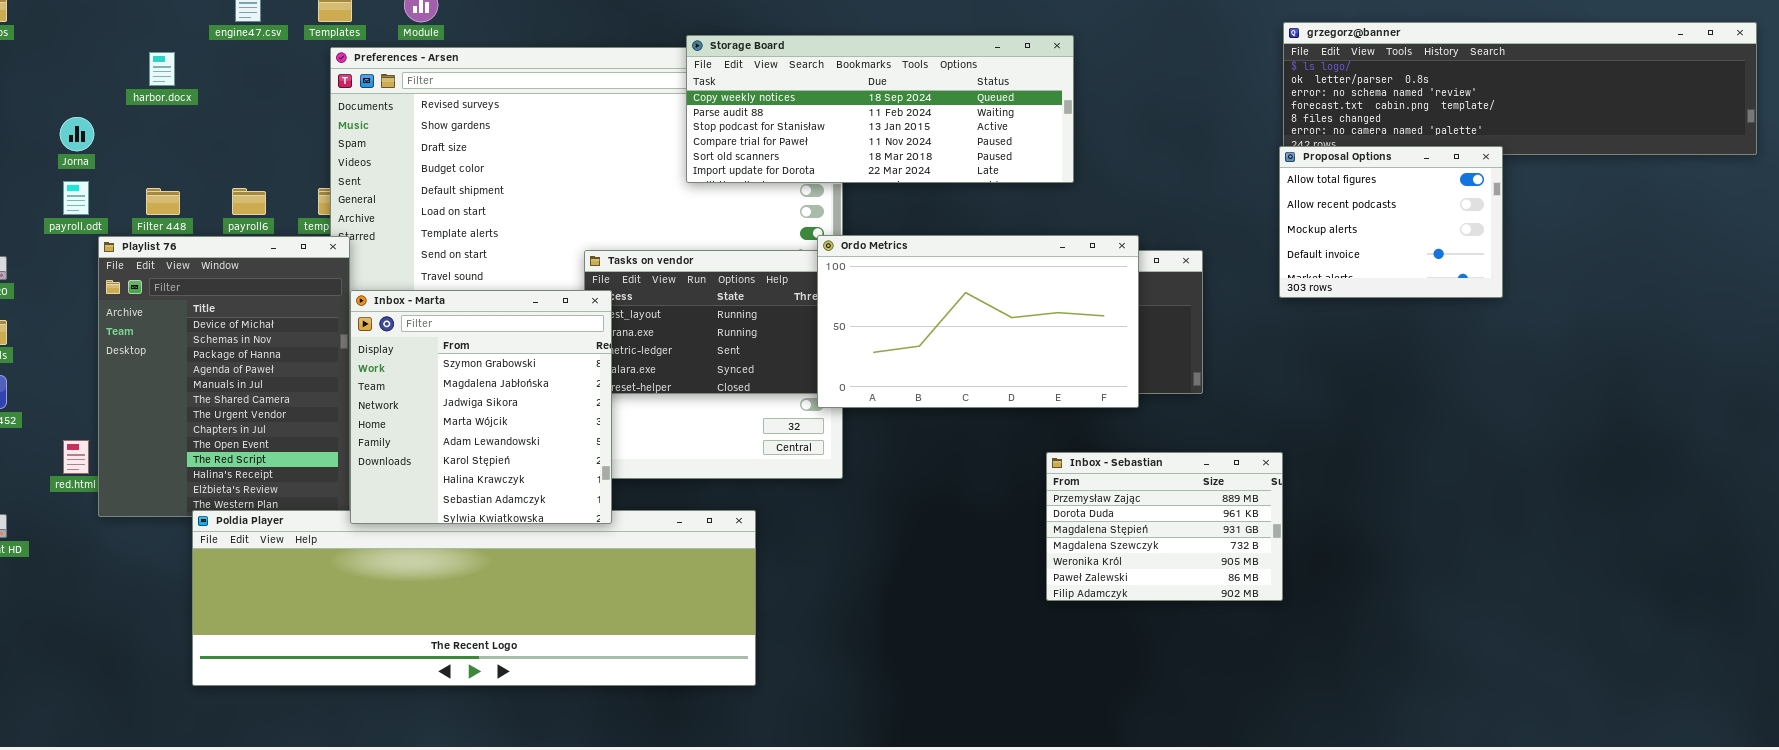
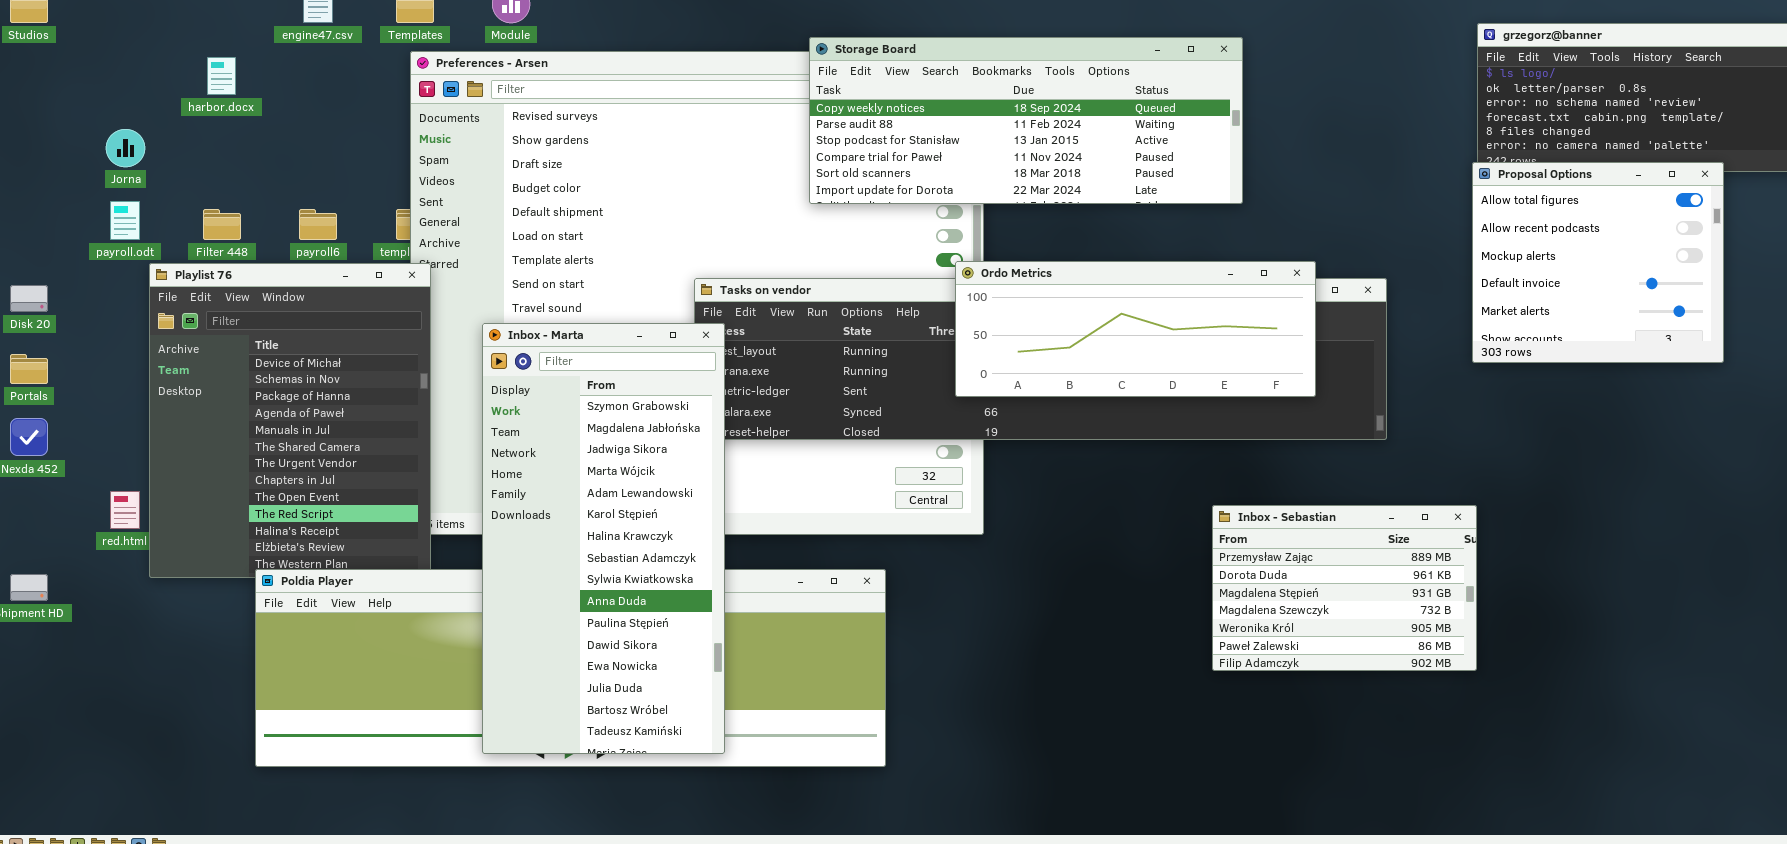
Proposal Options: [1279,146,1503,298] -> [1472,162,1724,363], resized
Ordo Metrics: [817,235,1139,408] -> [955,261,1316,397], resized
Inbox - Marta: [350,290,612,524] -> [482,323,725,754], resized

